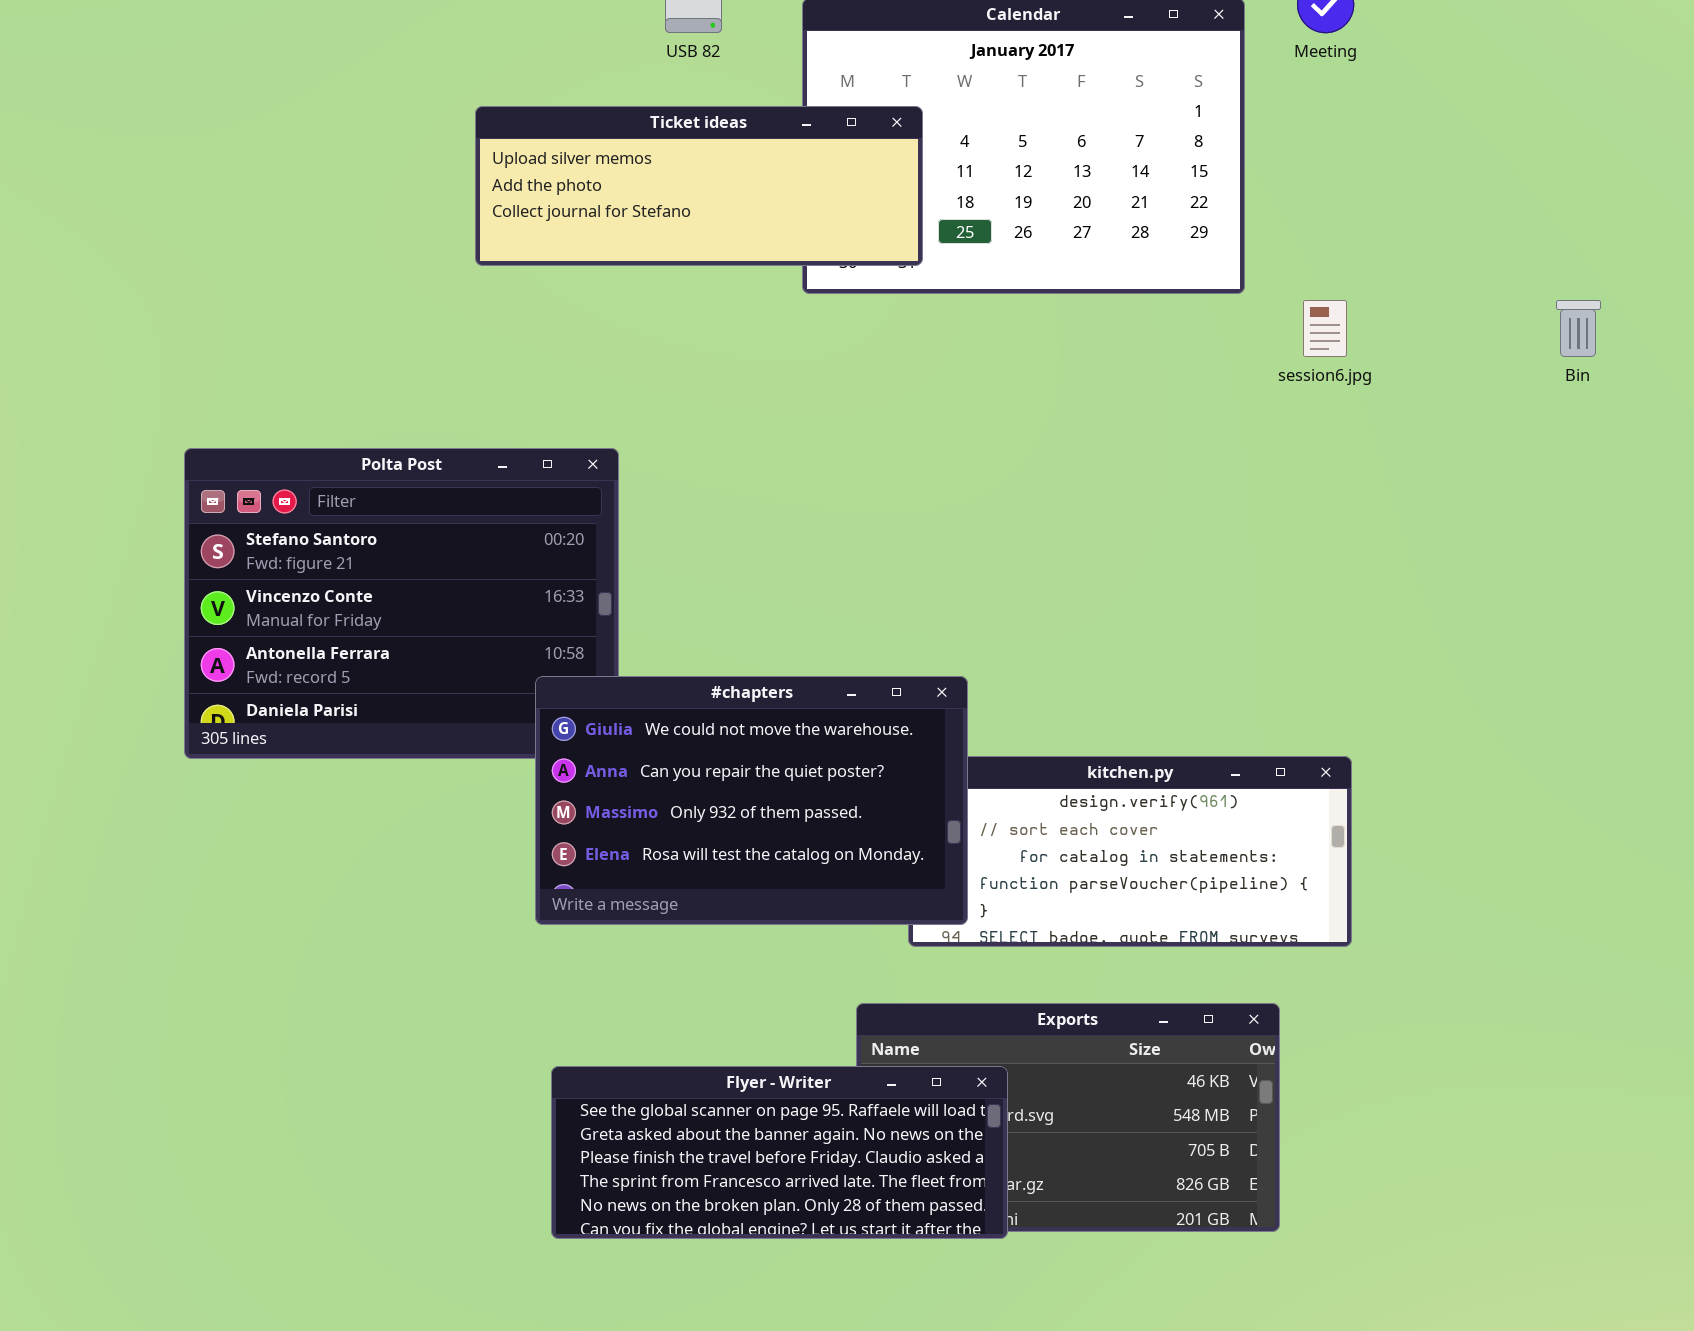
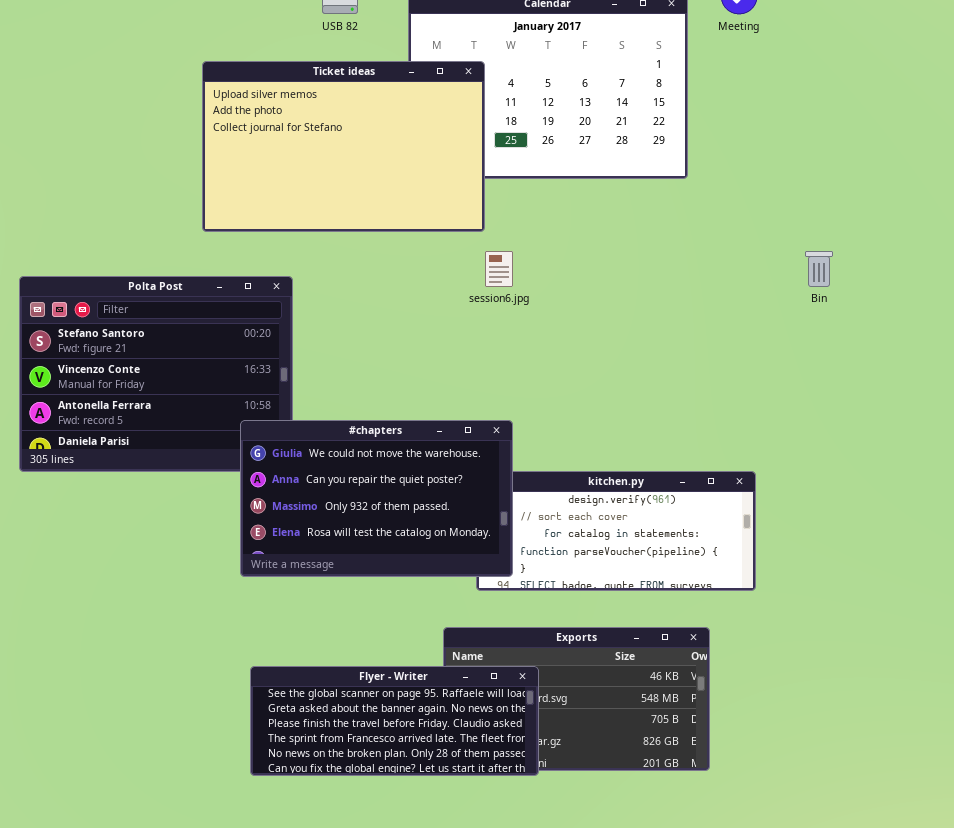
Ticket ideas: [475,106,923,266] -> [202,61,485,232], resized
session6.jpg: [1303,300,1347,357] -> [485,251,513,287], moved
Bin: [1556,300,1601,357] -> [805,251,833,287], moved

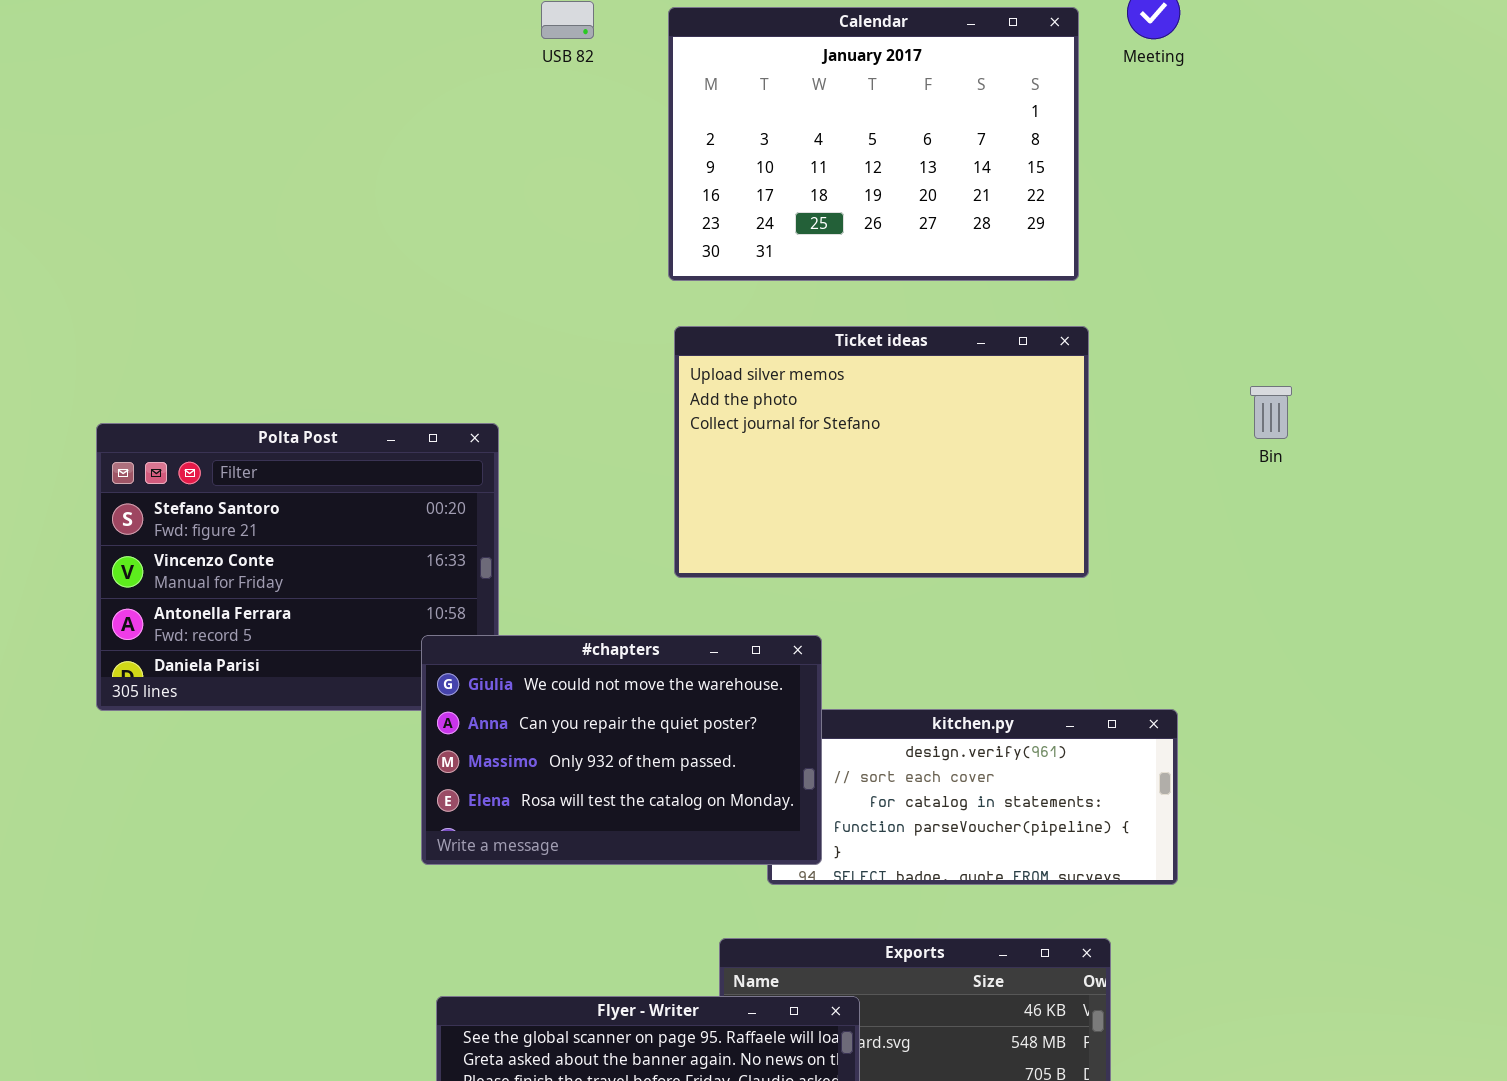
Ticket ideas: [202,61,485,232] -> [674,326,1089,578], moved

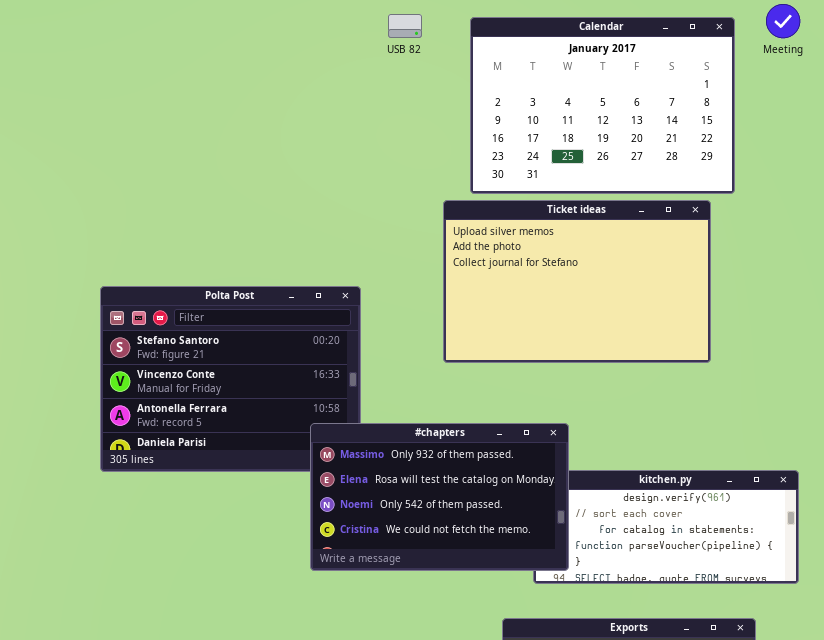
Ticket ideas: [674,326,1089,578] -> [443,200,711,363], moved
#chapters: [421,635,822,865] -> [310,423,569,571], scrolled down 2 rows

